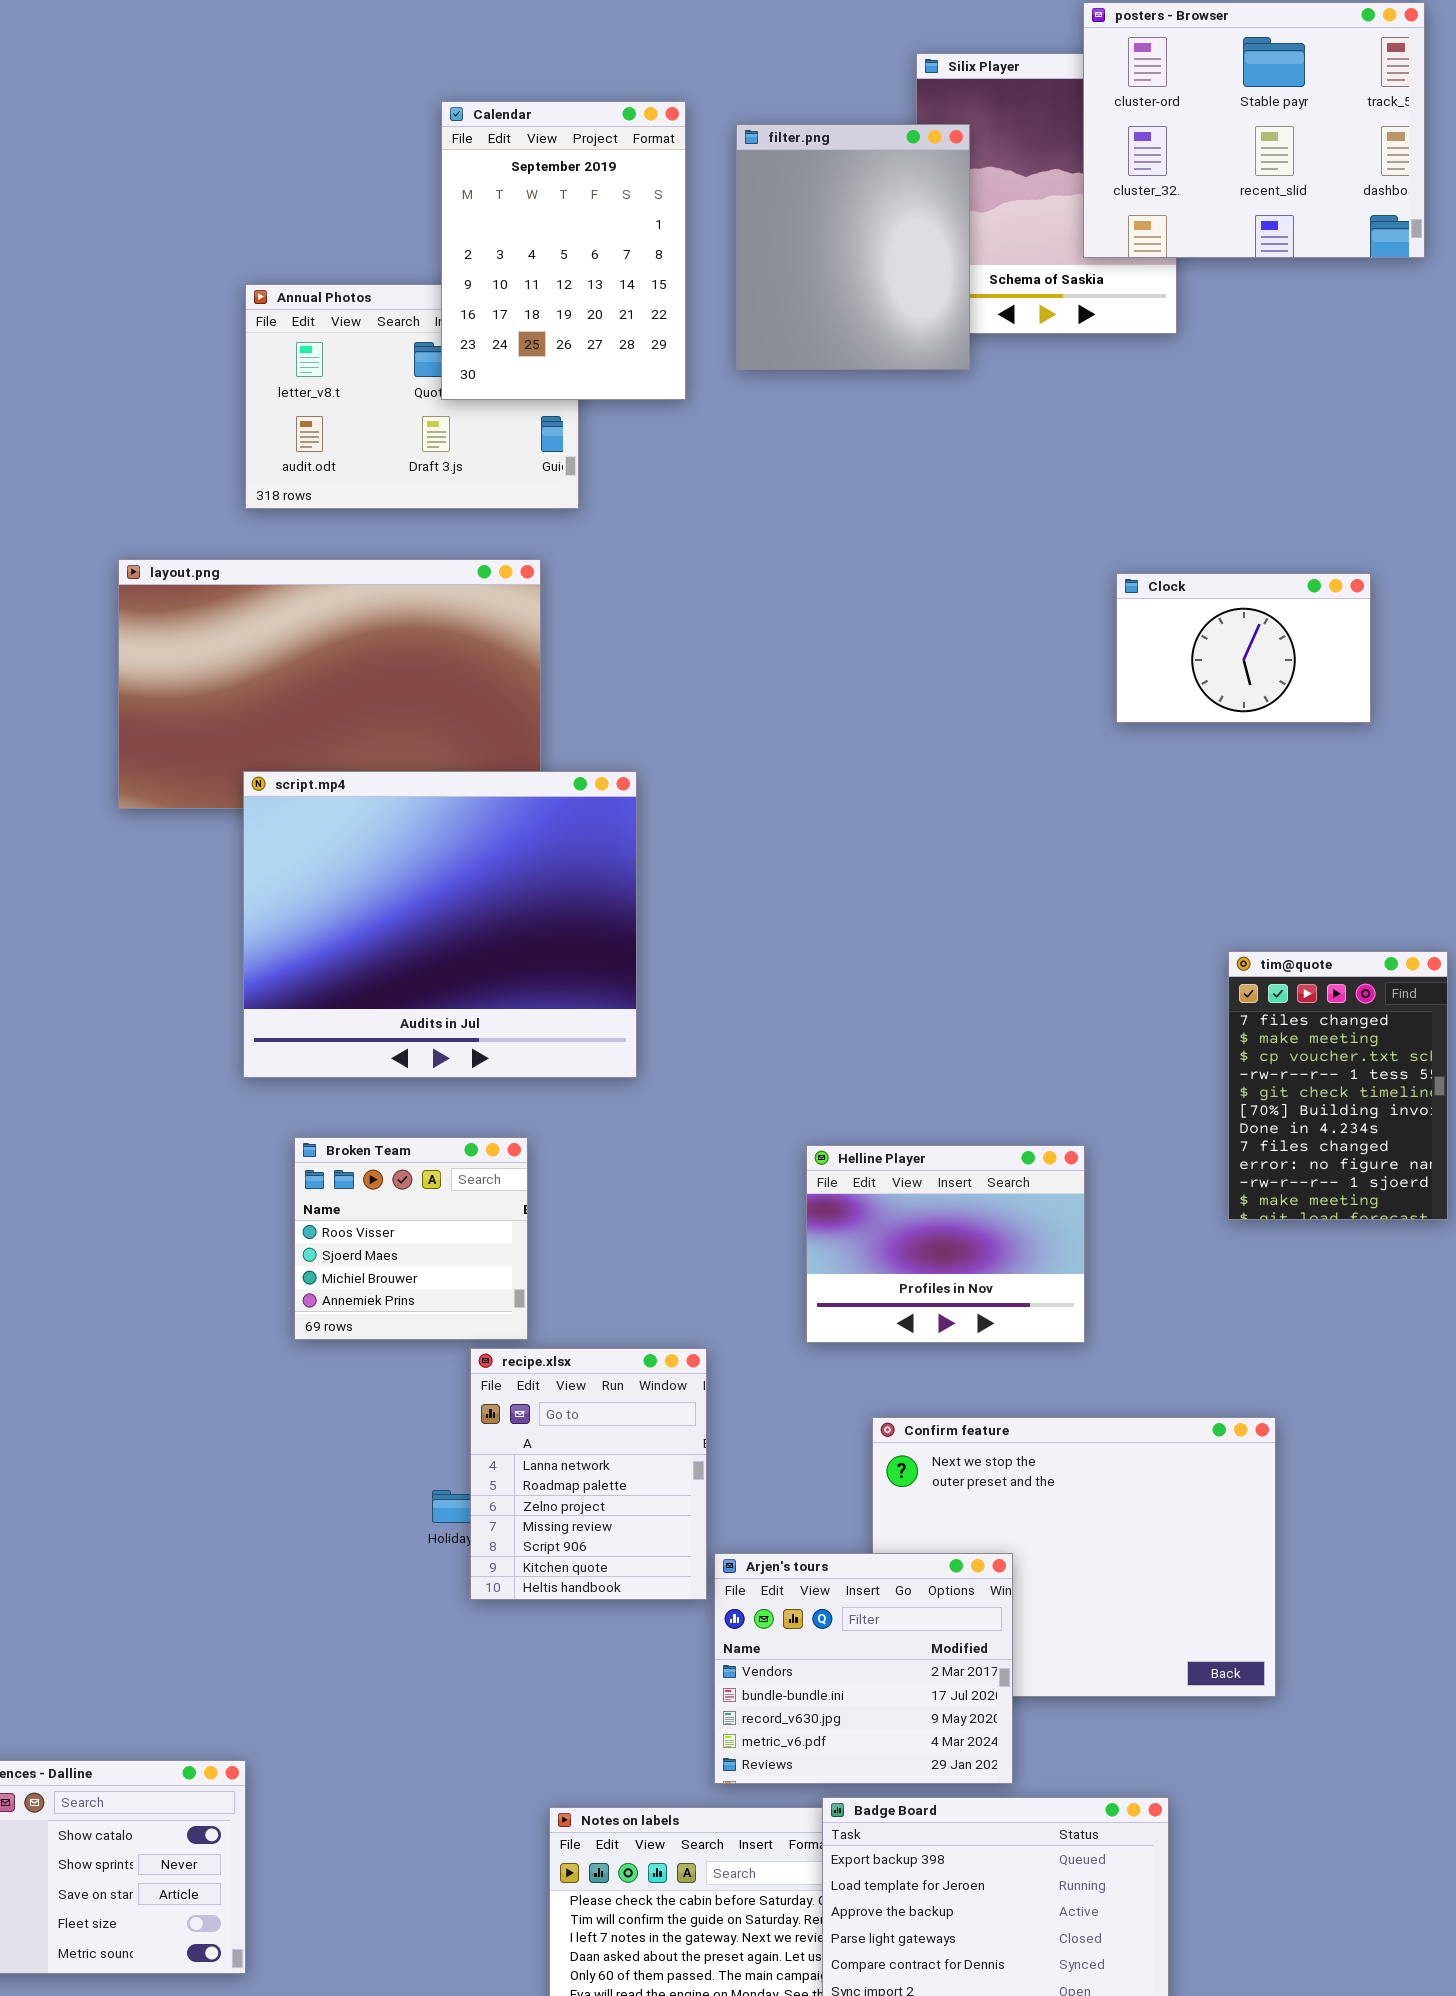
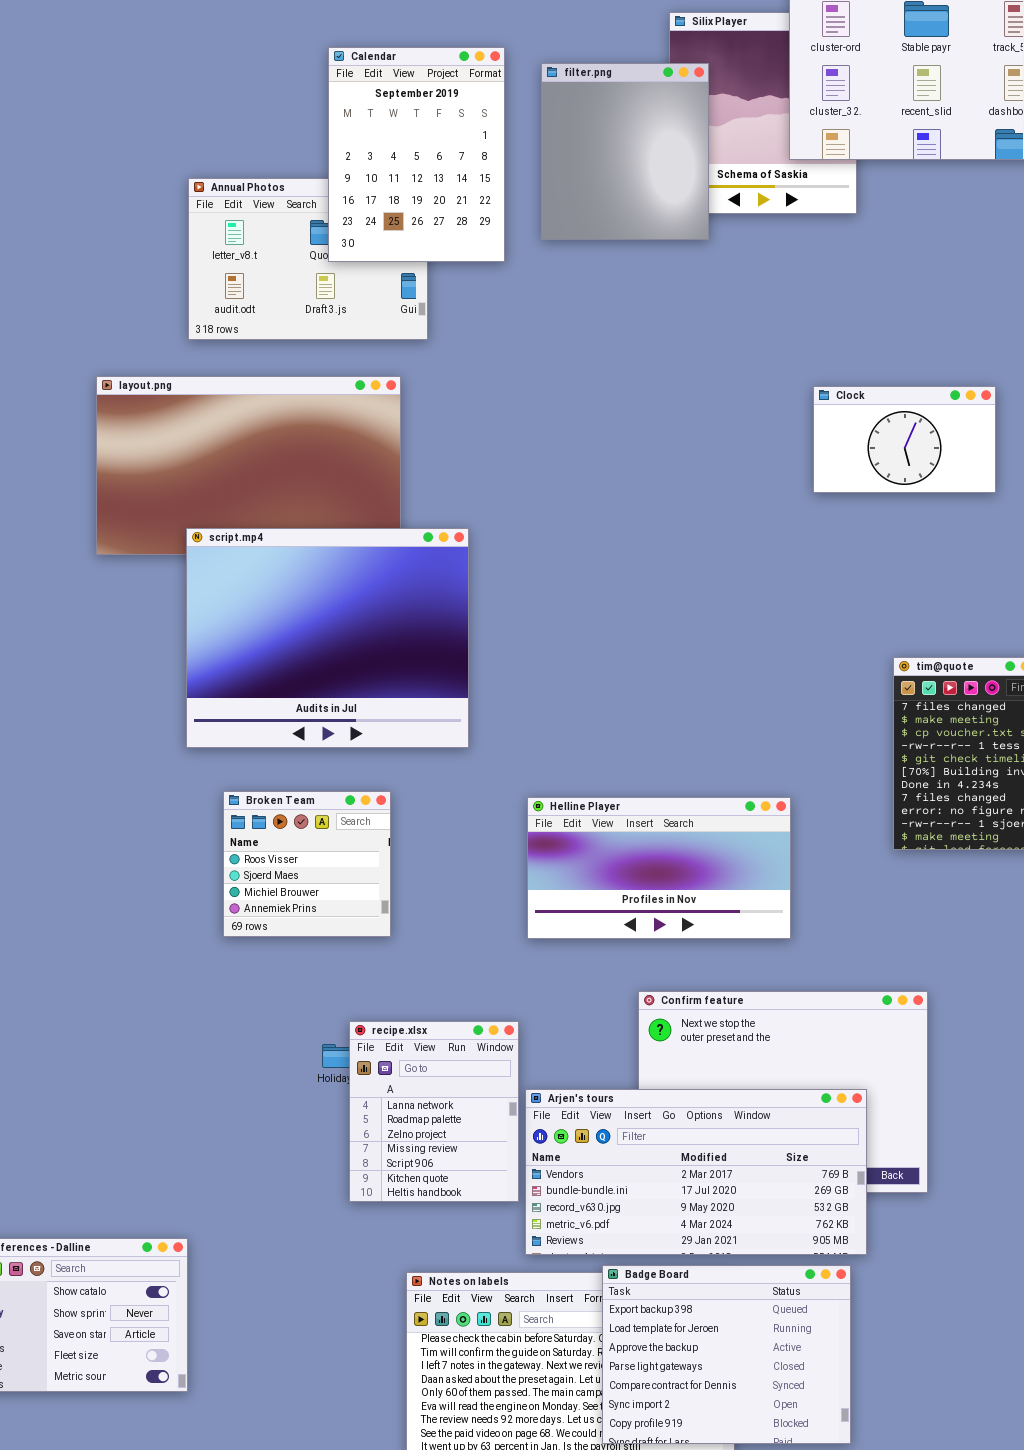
Helline Player: [806,1145,1085,1343] -> [527,797,791,939], resized
recipe.xlsx: [470,1348,707,1600] -> [349,1021,519,1202], moved
Arjen's tours: [714,1553,1013,1784] -> [525,1089,867,1255], resized

